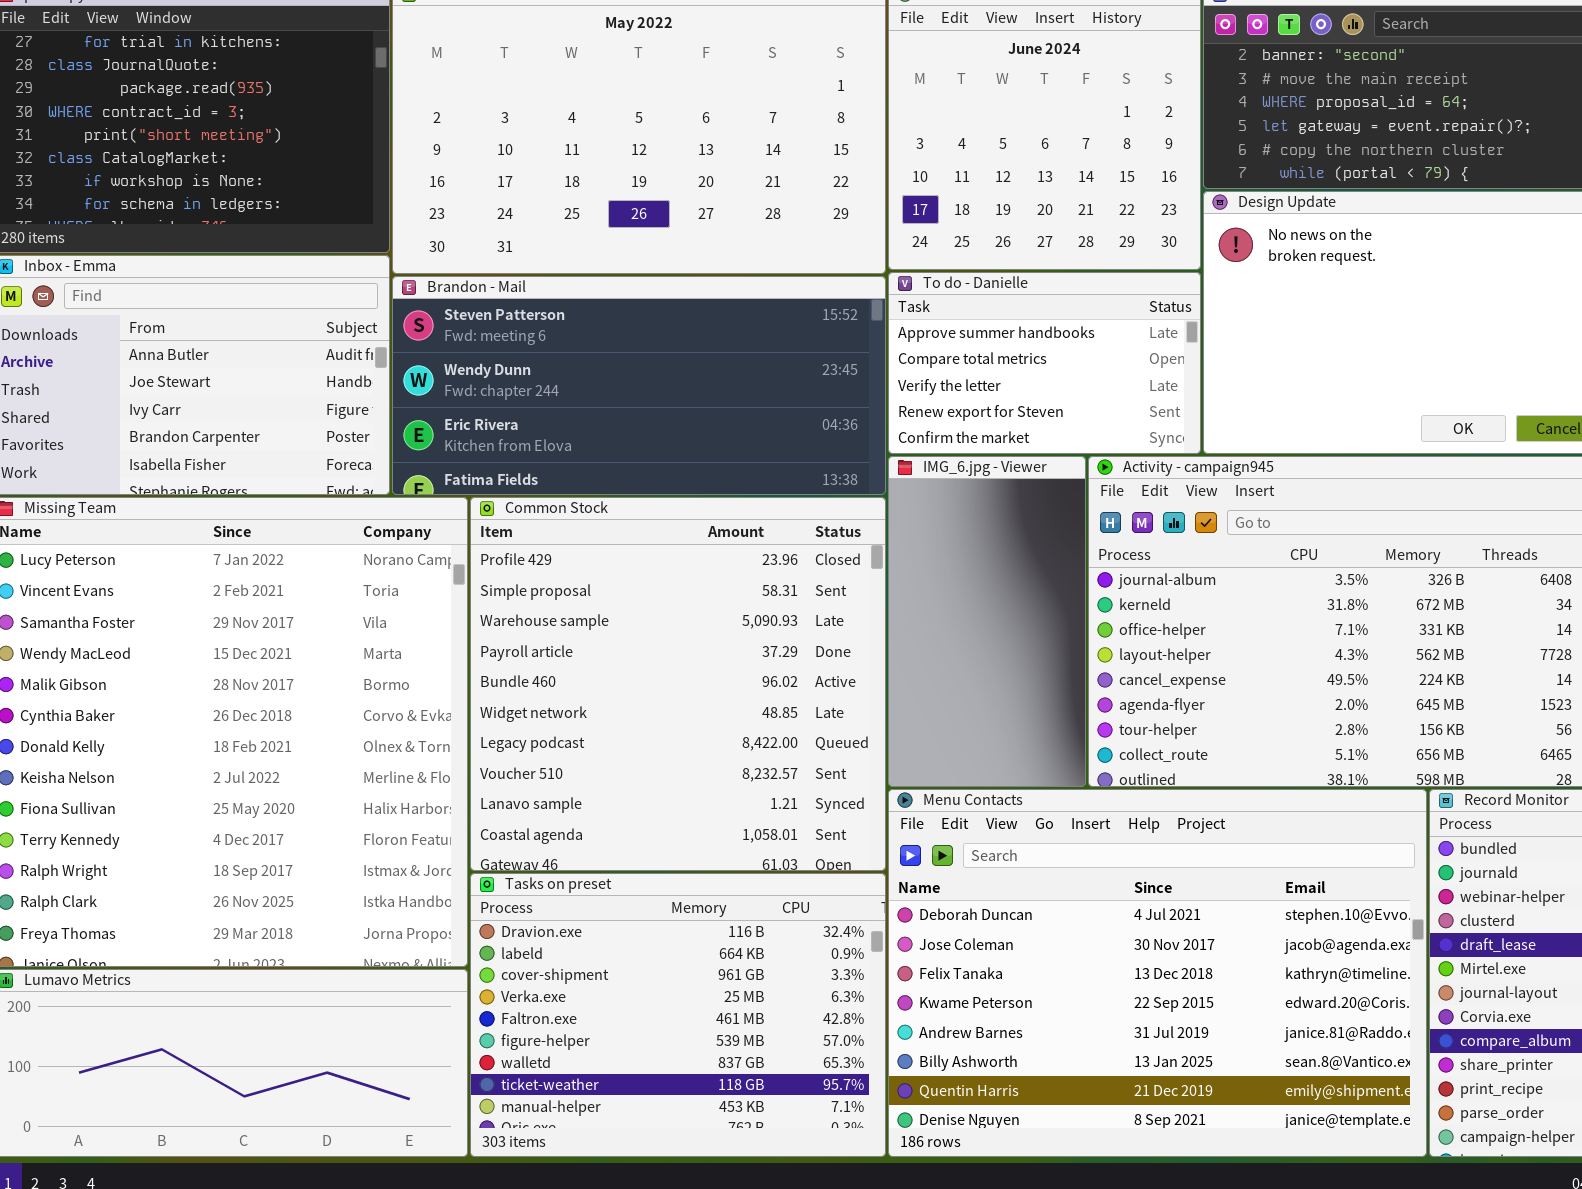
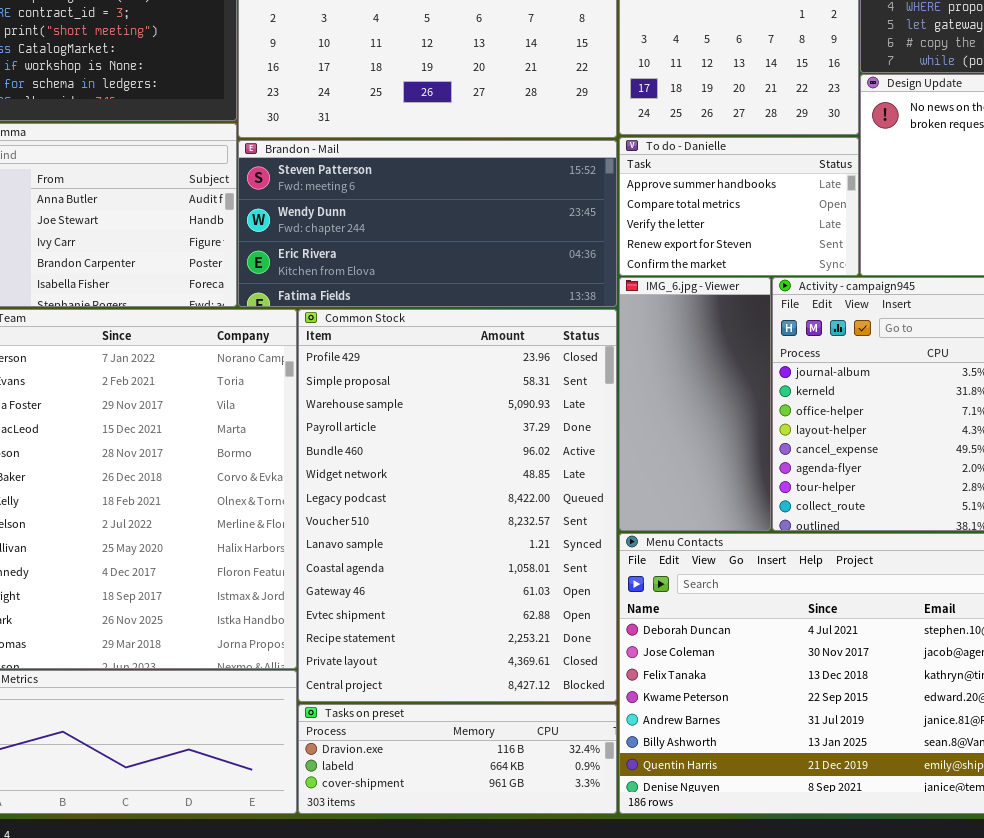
Common Stock: [470,497,886,871] -> [298,309,617,702], resized
Tasks on preset: [470,873,886,1157] -> [298,704,617,814], resized

